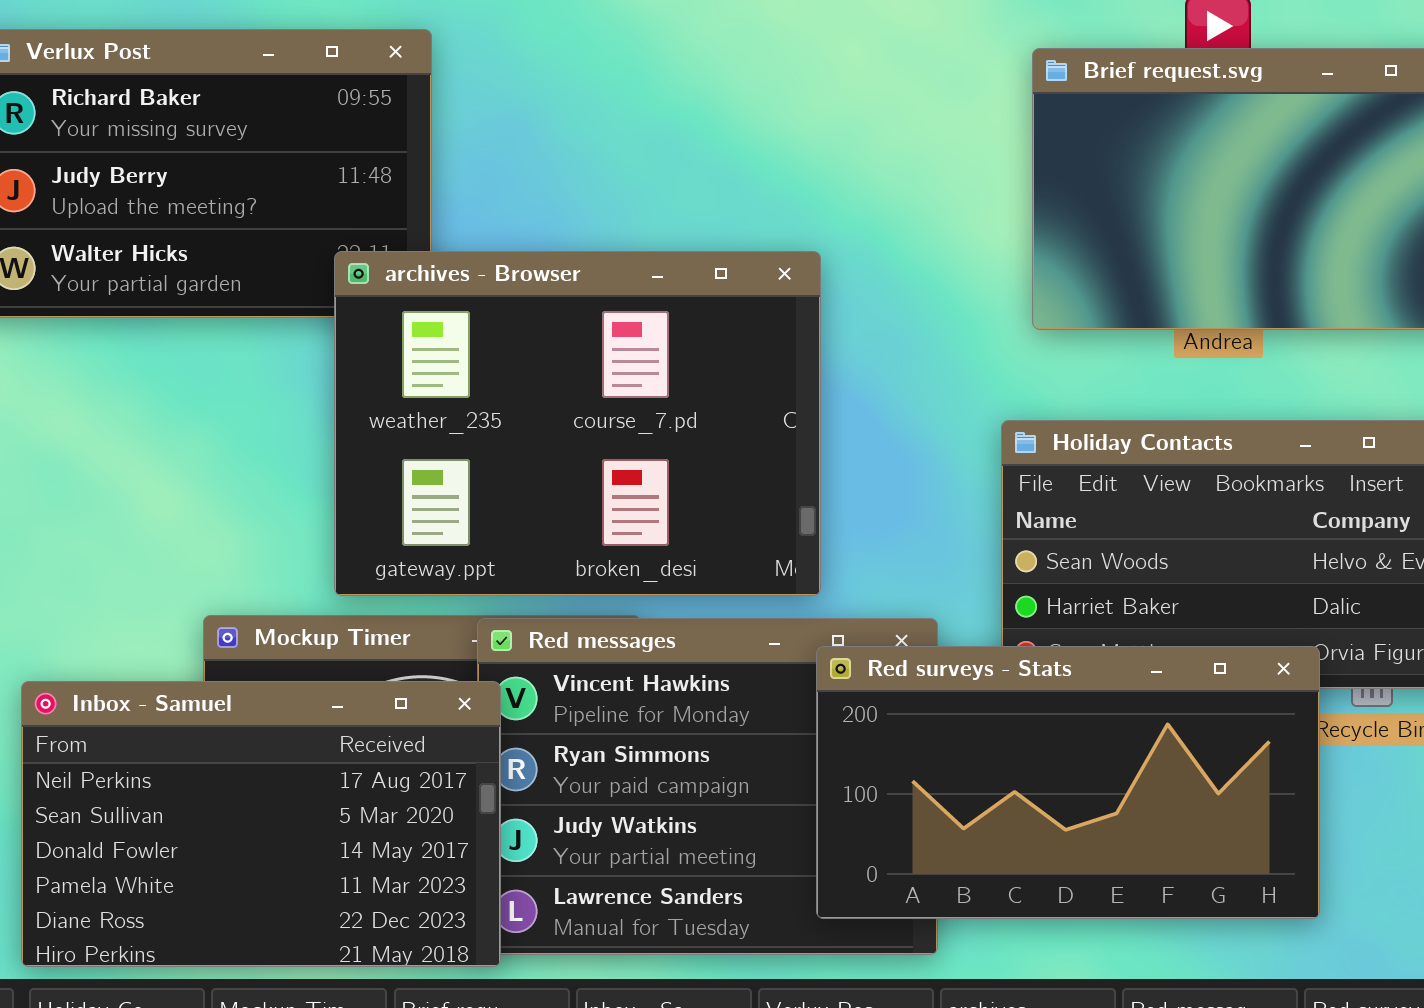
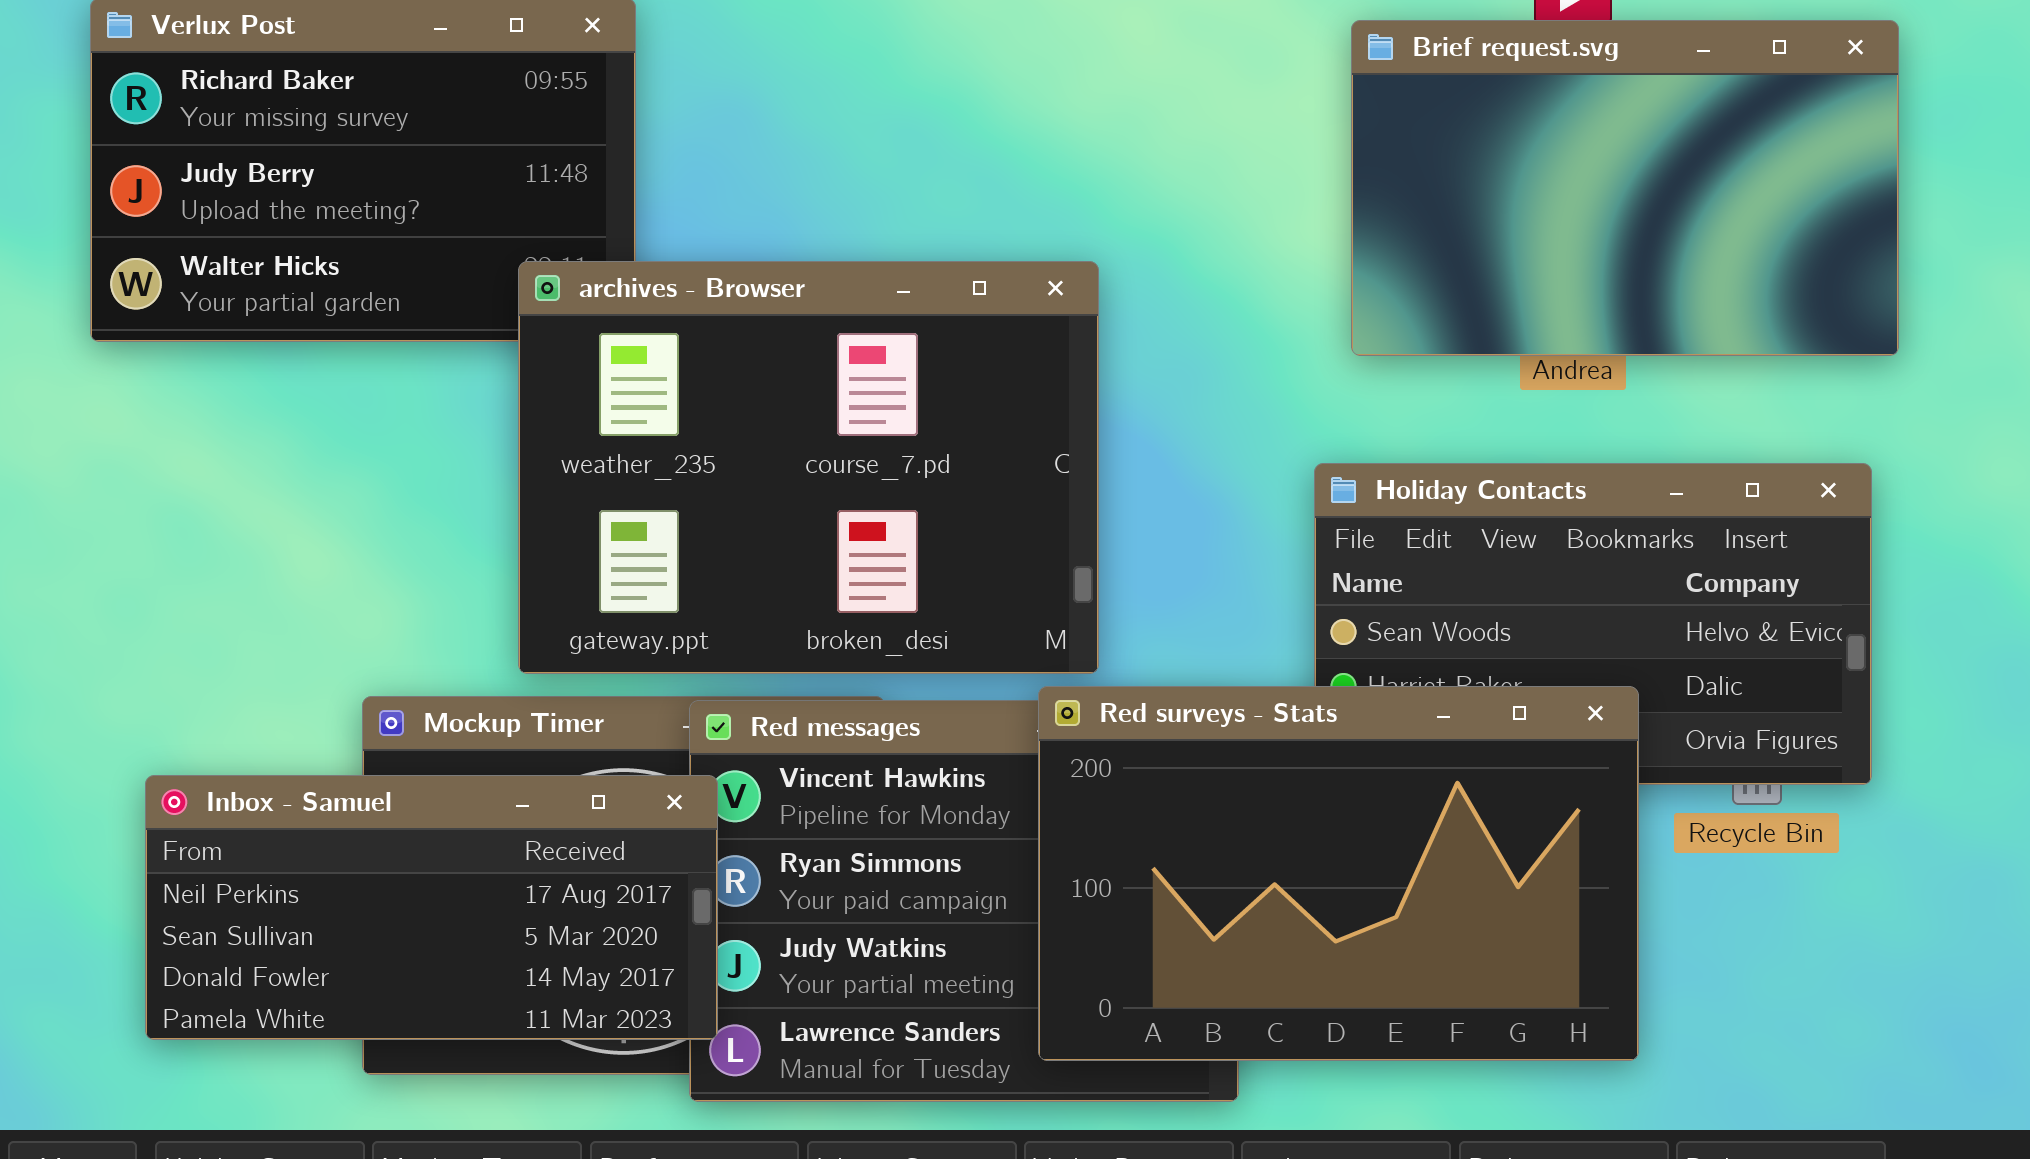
Red surveys - Stats: [816,646,1320,919] -> [1038,686,1639,1061], moved, resized
Inbox - Samuel: [21,681,501,967] -> [145,775,718,1040], resized

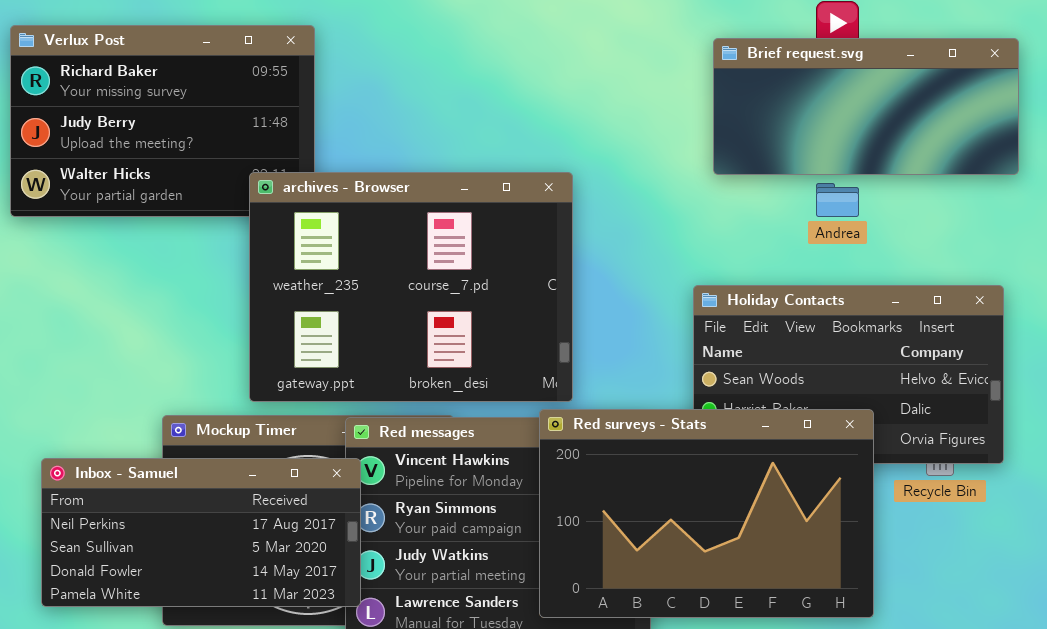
Brief request.svg: [1351,20,1899,356] -> [713,38,1019,175], resized

